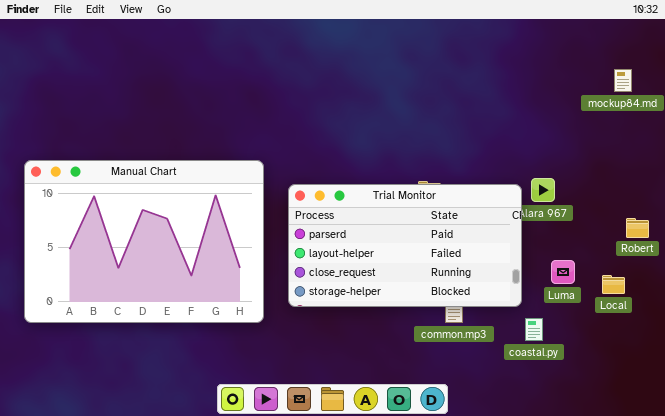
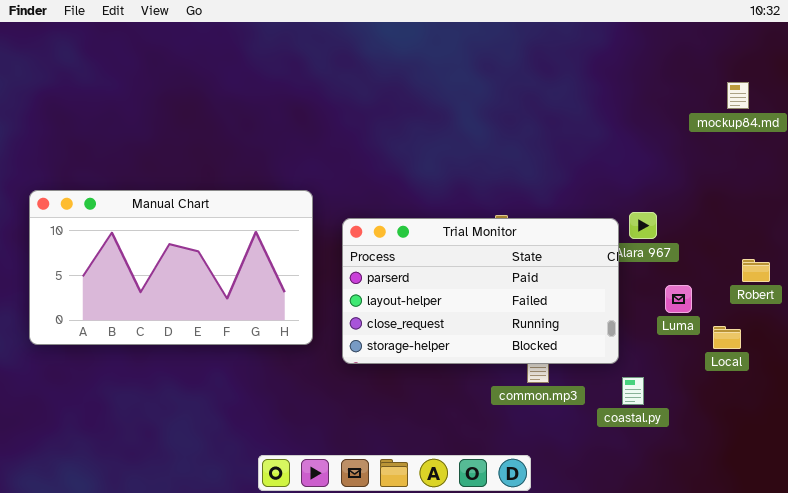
Manual Chart: [24,160,264,323] -> [29,190,313,345], resized
Luma: [551,260,575,284] -> [665,285,692,313], moved

